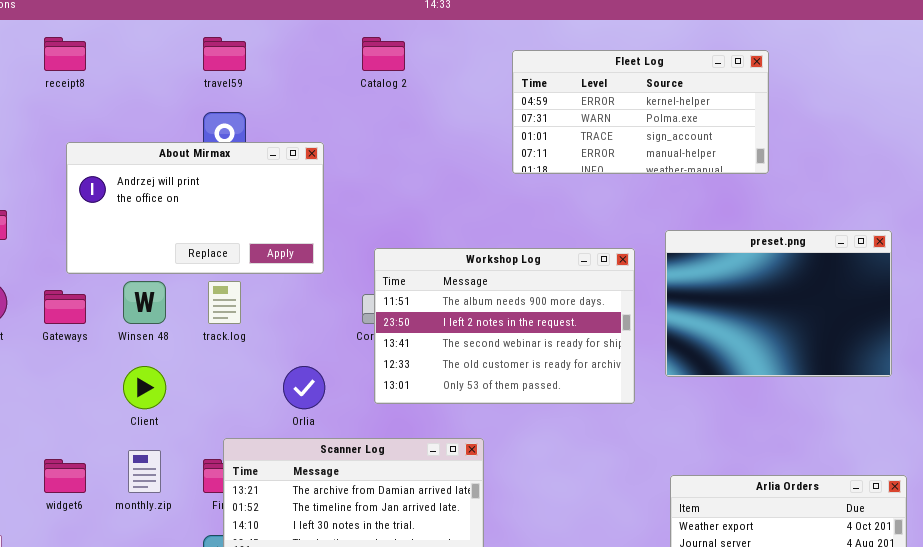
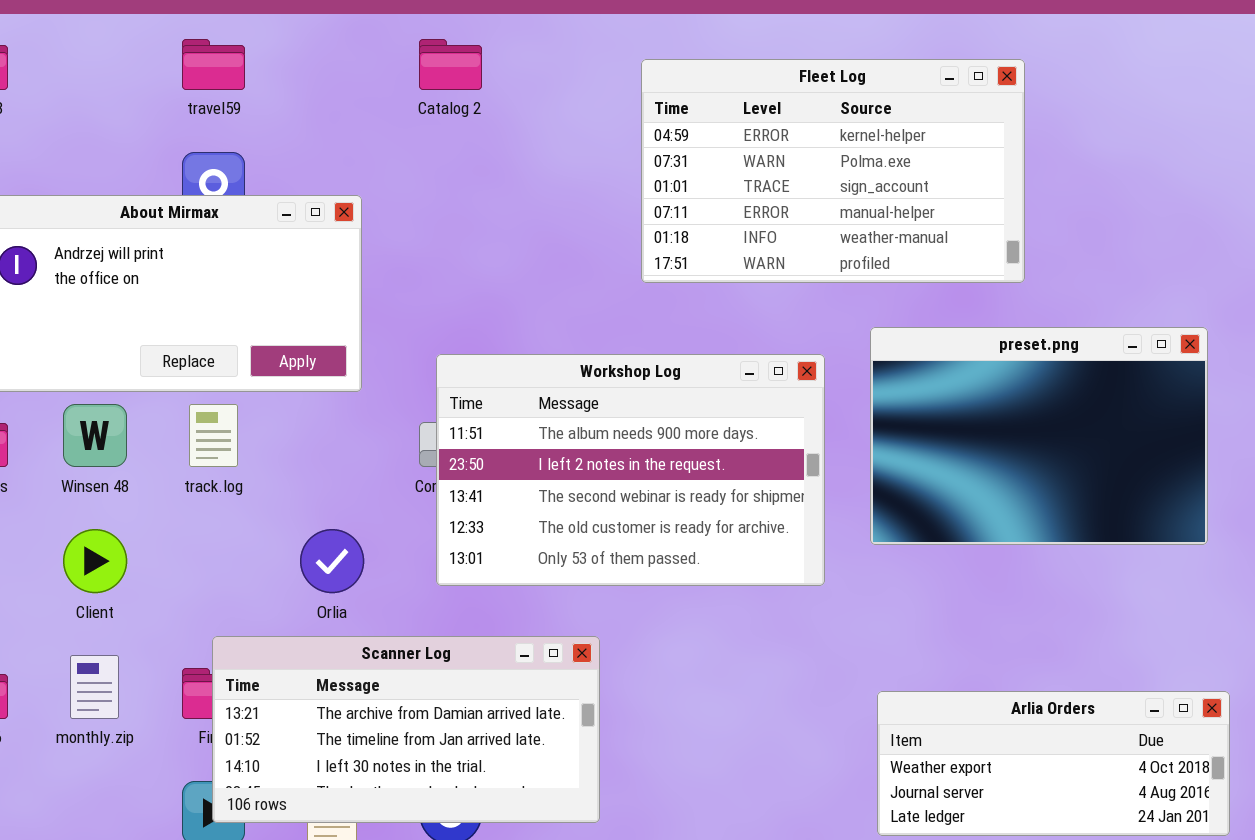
Fleet Log: [512,50,769,174] -> [641,59,1025,283], resized

